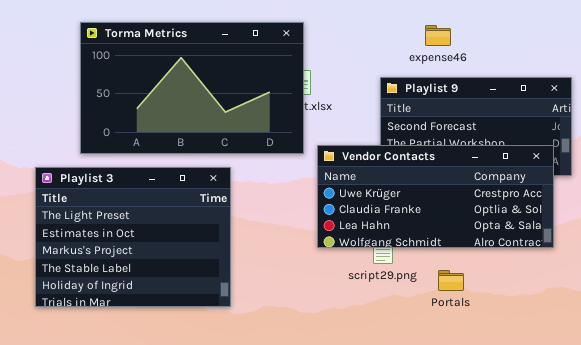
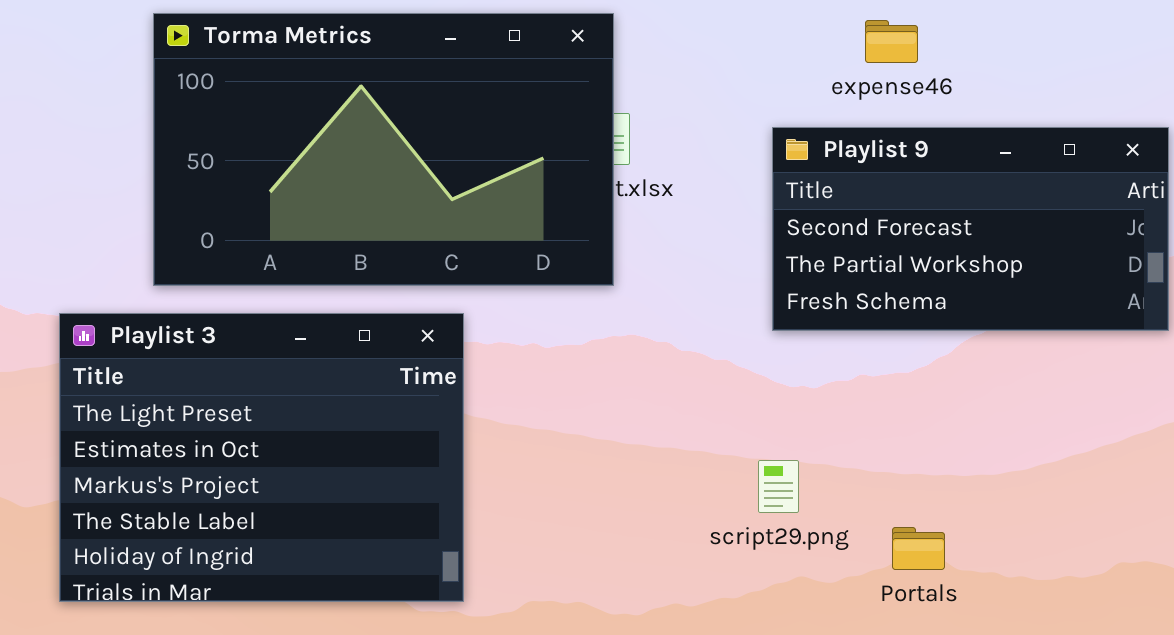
Vendor Contacts: [317,145,554,248] -> none, closed

